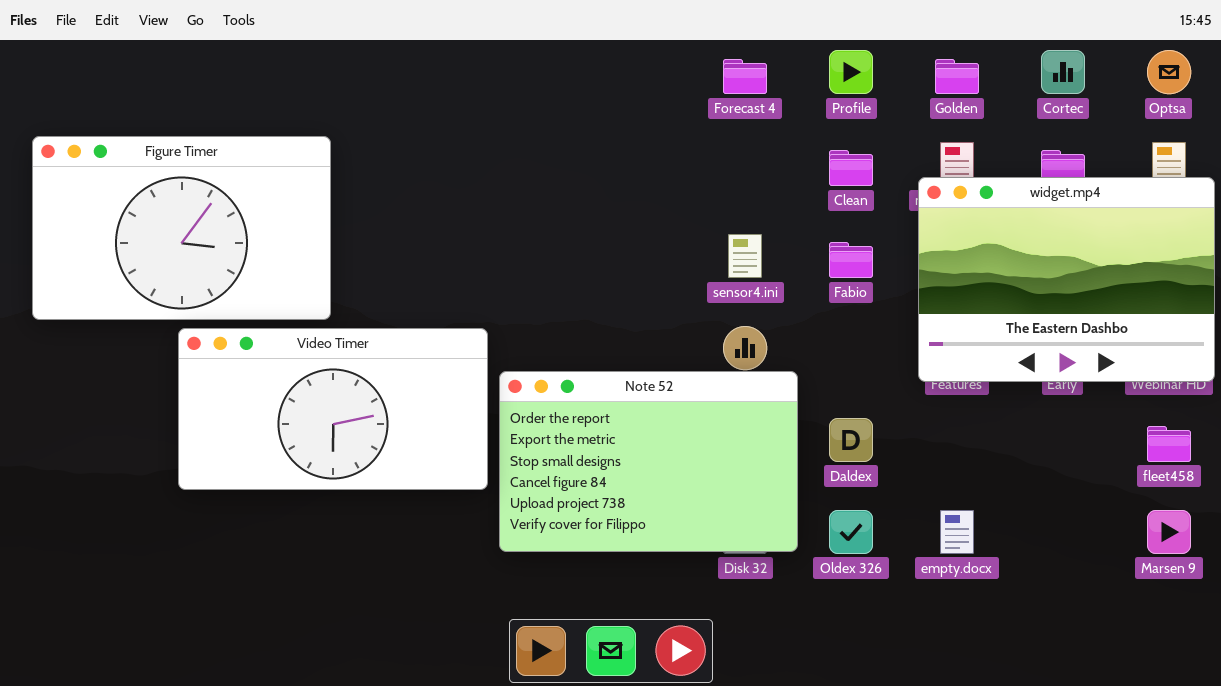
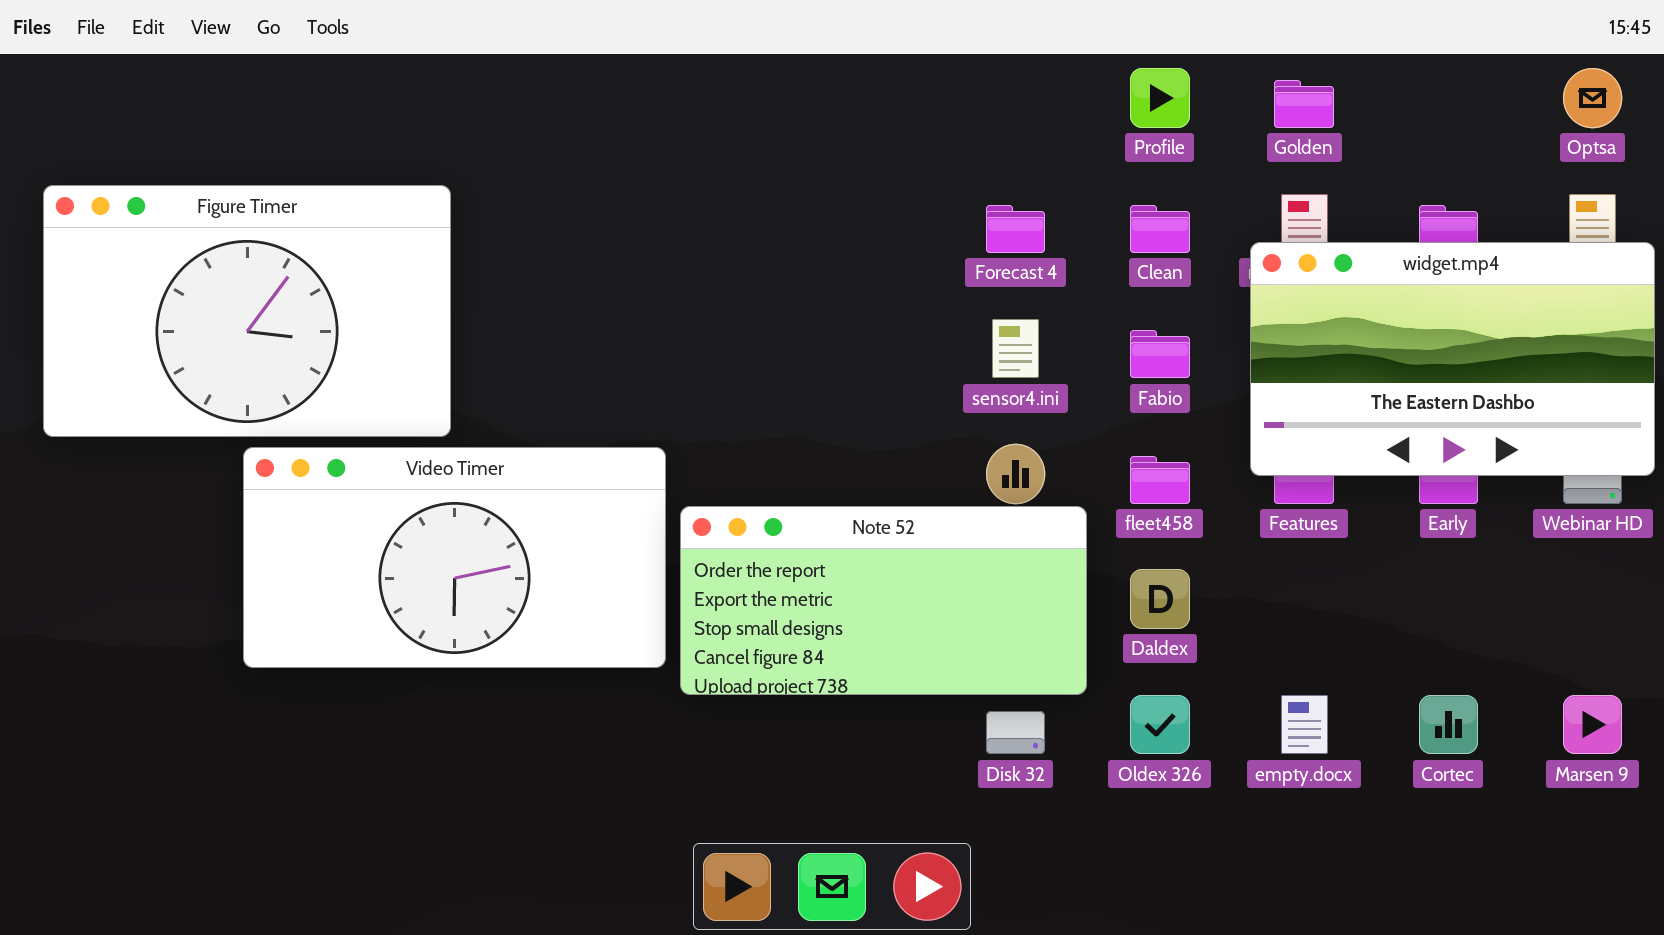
Cortec: [1041,50,1085,94] -> [1419,695,1478,754], moved
Forecast 4: [723,59,767,94] -> [986,205,1045,253], moved
widget.mp4: [918,177,1215,382] -> [1250,242,1655,476], resized
Note 52: [499,371,798,552] -> [680,506,1087,695], resized
fleet458: [1147,426,1191,462] -> [1130,456,1190,504], moved

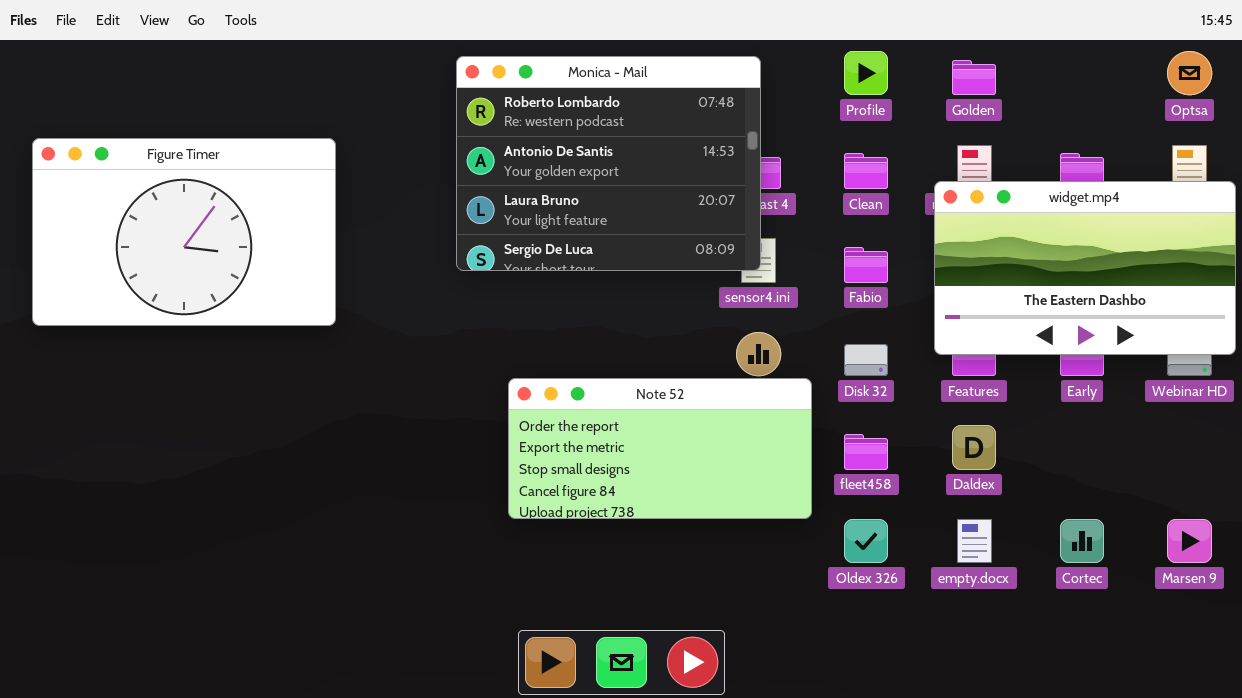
Monica - Mail: none -> [456,56,761,271], opened
Video Timer: [243,447,666,668] -> none, closed
fleet458: [1130,456,1190,504] -> [844,434,888,470], moved
Daldex: [1130,569,1190,629] -> [952,425,996,470], moved
Disk 32: [986,711,1045,754] -> [844,344,888,376], moved

